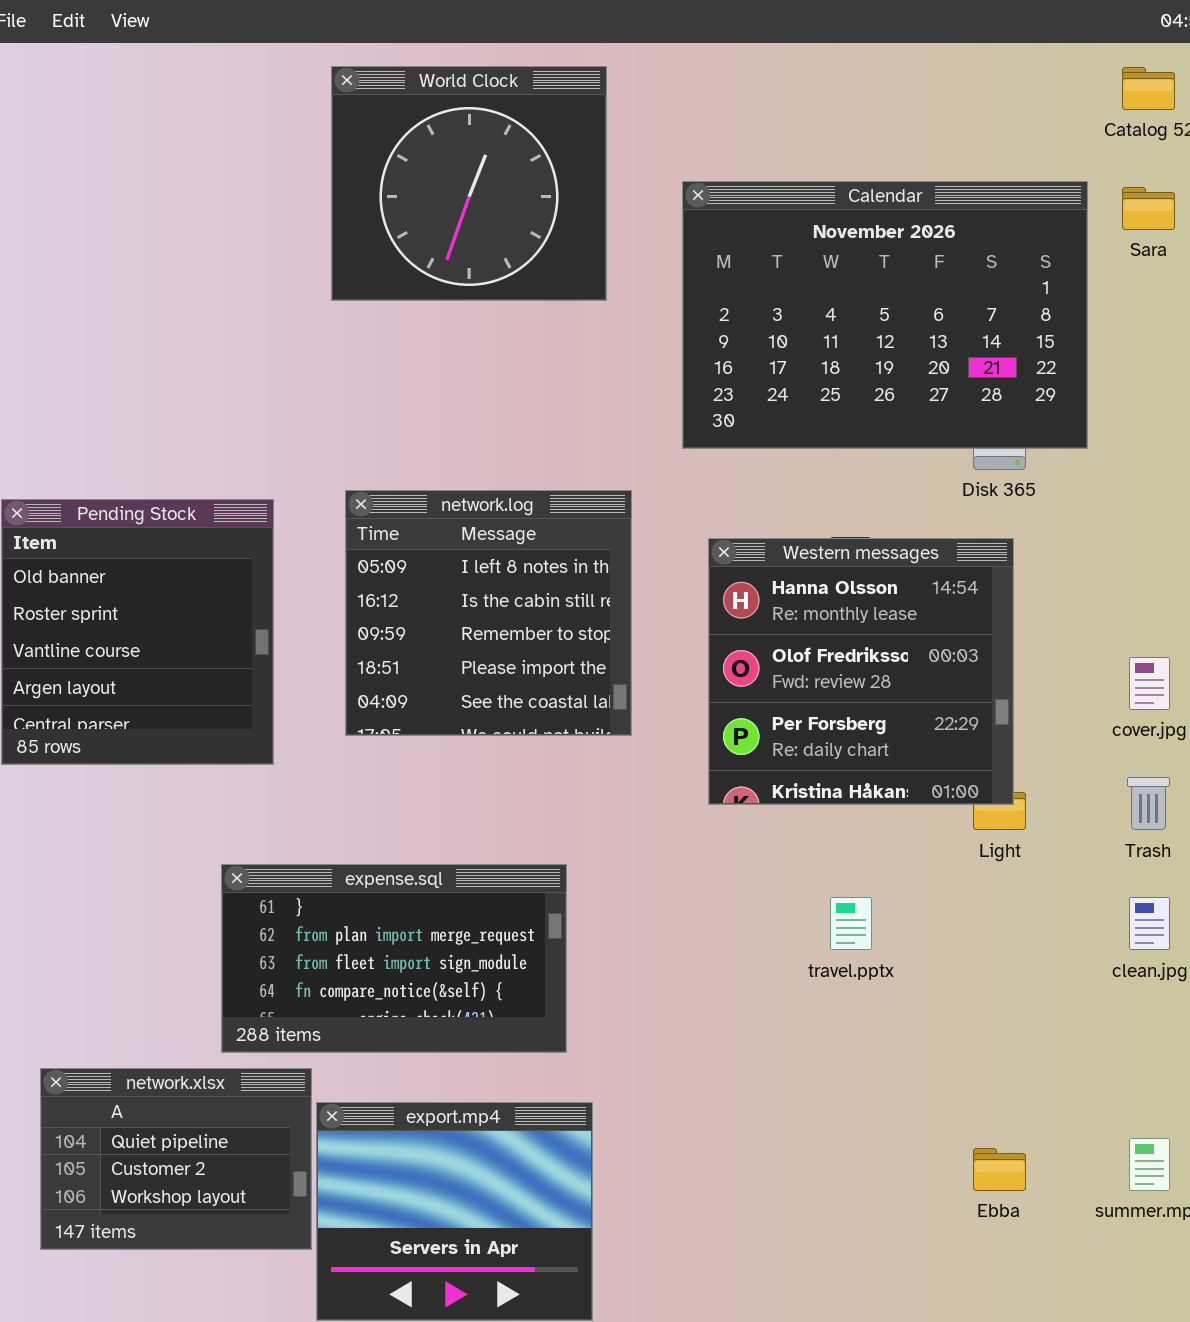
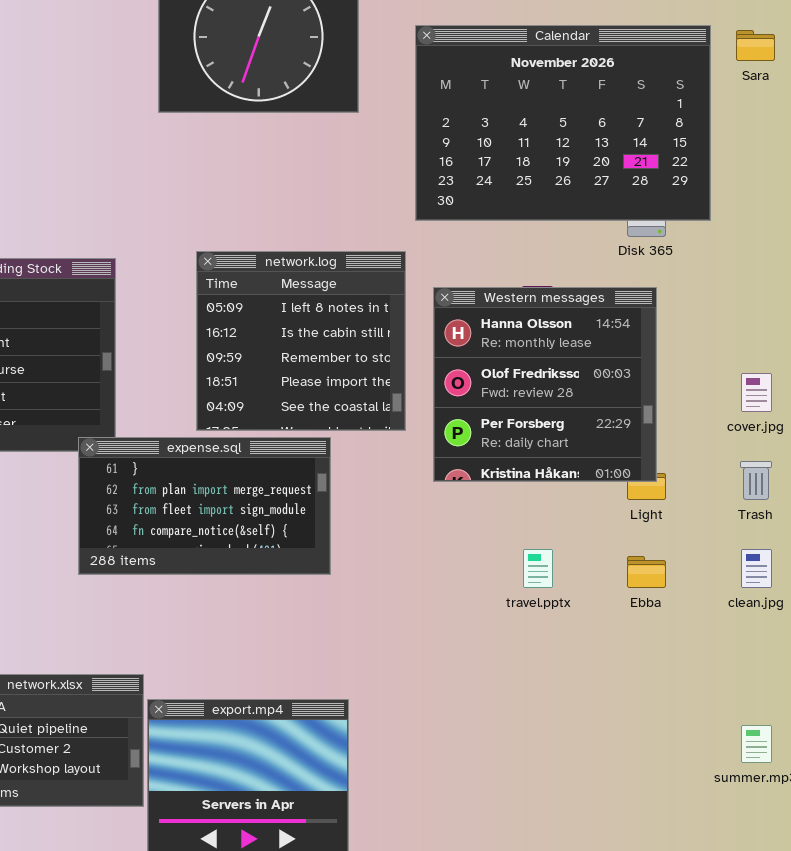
network.log: [345,490,632,736] -> [196,251,406,431], moved
expense.sql: [221,864,567,1053] -> [78,437,331,575], moved
Ebba: [973,1148,1026,1191] -> [627,556,666,588], moved

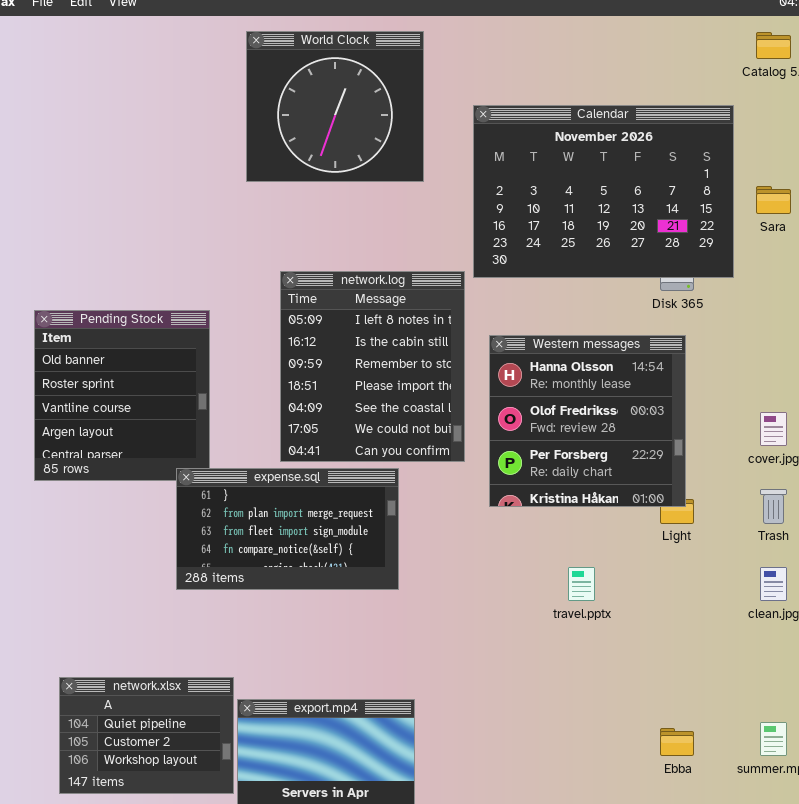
Sara: [736,30,775,61] -> [756,186,791,214], moved
network.log: [196,251,406,431] -> [280,271,465,462], resized
Ebba: [627,556,666,588] -> [660,728,694,756], moved

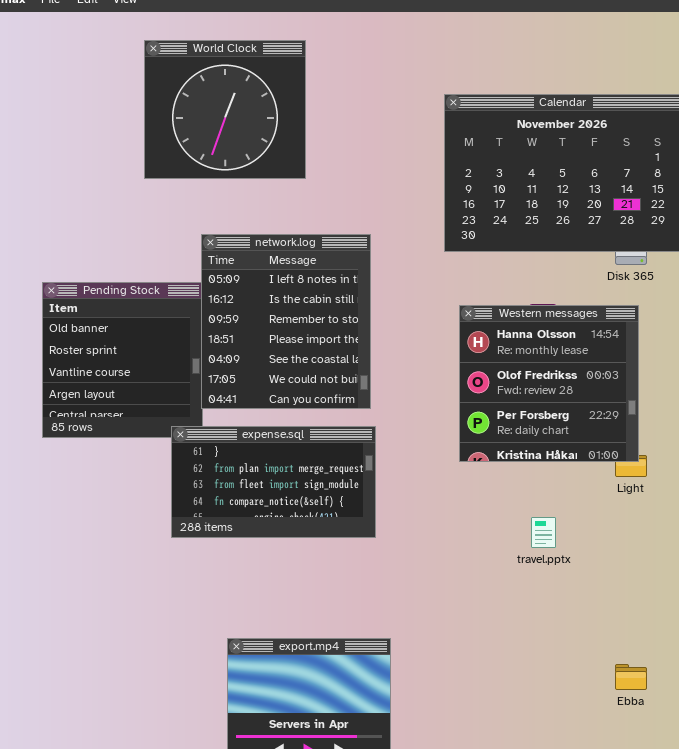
World Clock: [246,31,424,182] -> [144,40,306,179], moved
network.log: [280,271,465,462] -> [201,234,371,409], moved
network.xlsx: [59,677,234,794] -> none, closed

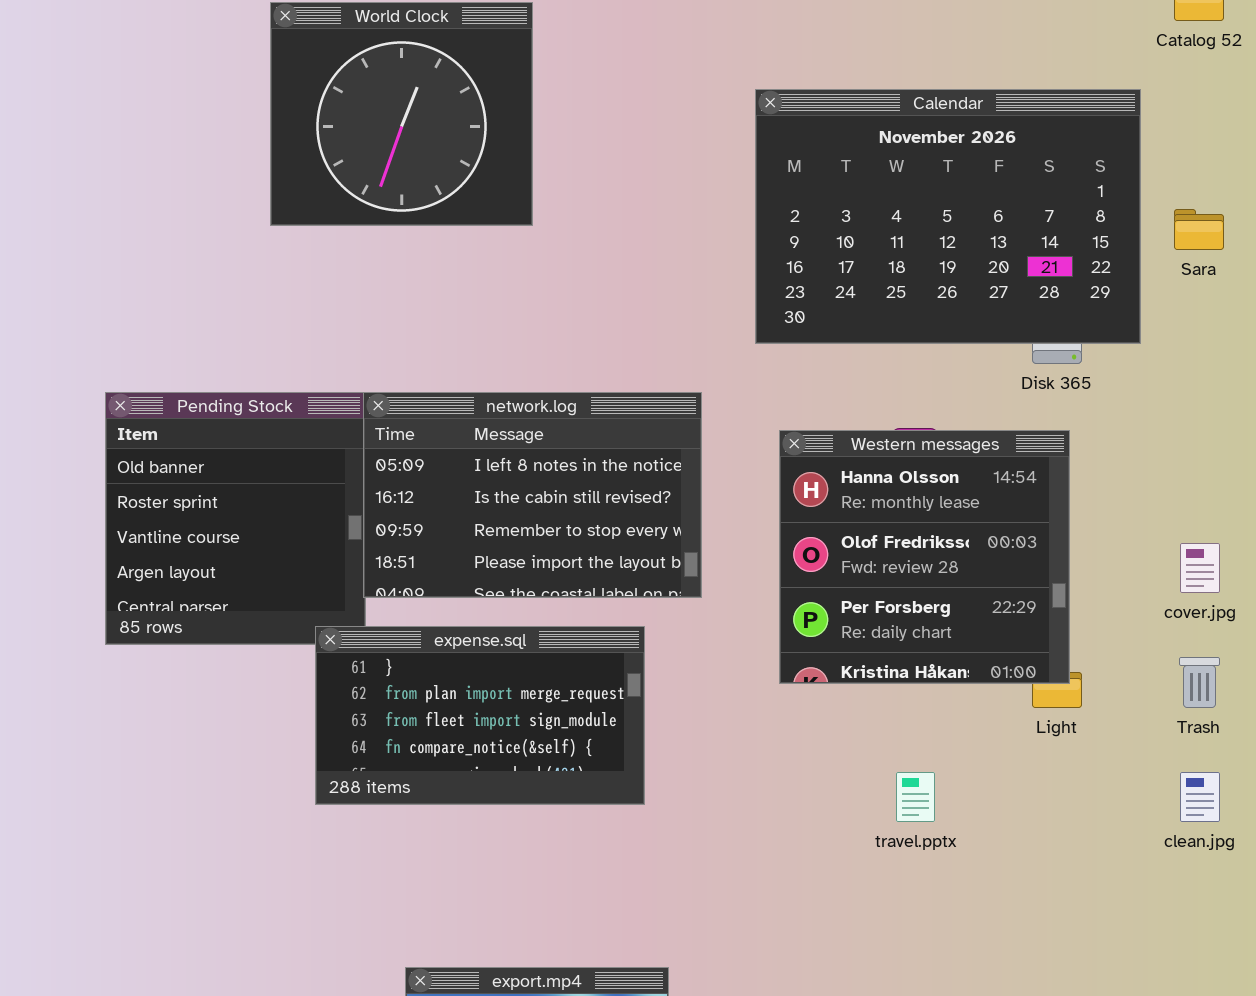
network.log: [201,234,371,409] -> [363,392,702,598], resized

